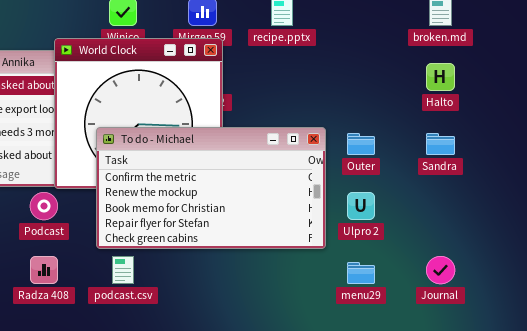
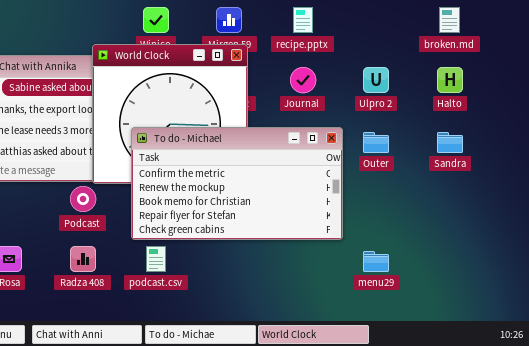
Ulpro 2: [347,192,375,220] -> [363,67,389,93], moved
Journal: [426,256,455,284] -> [290,67,316,93], moved

